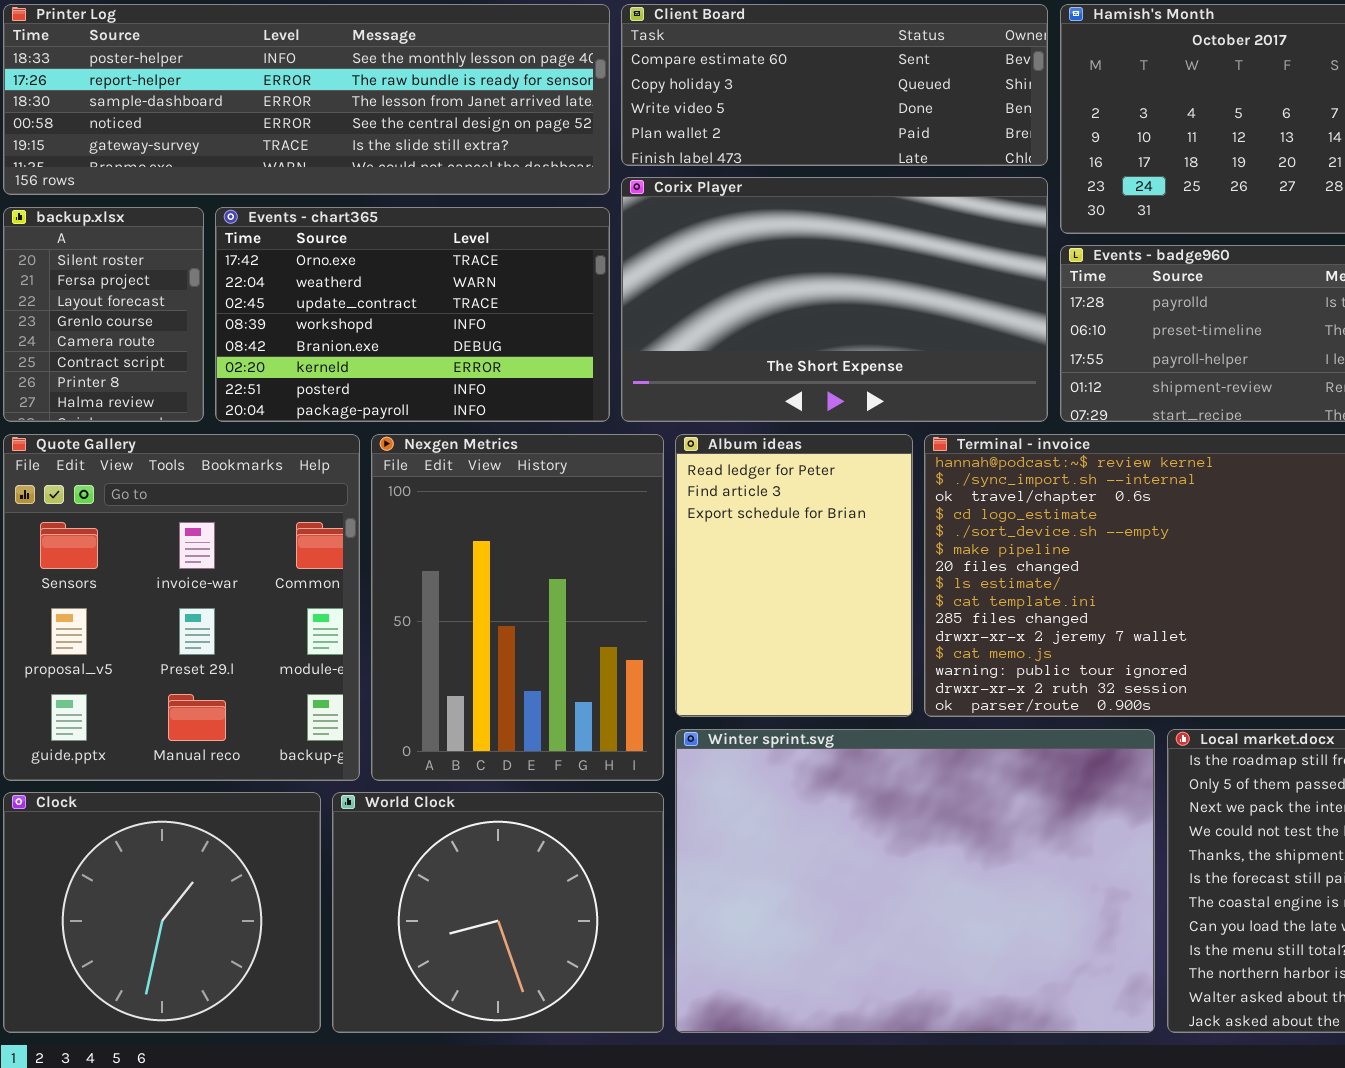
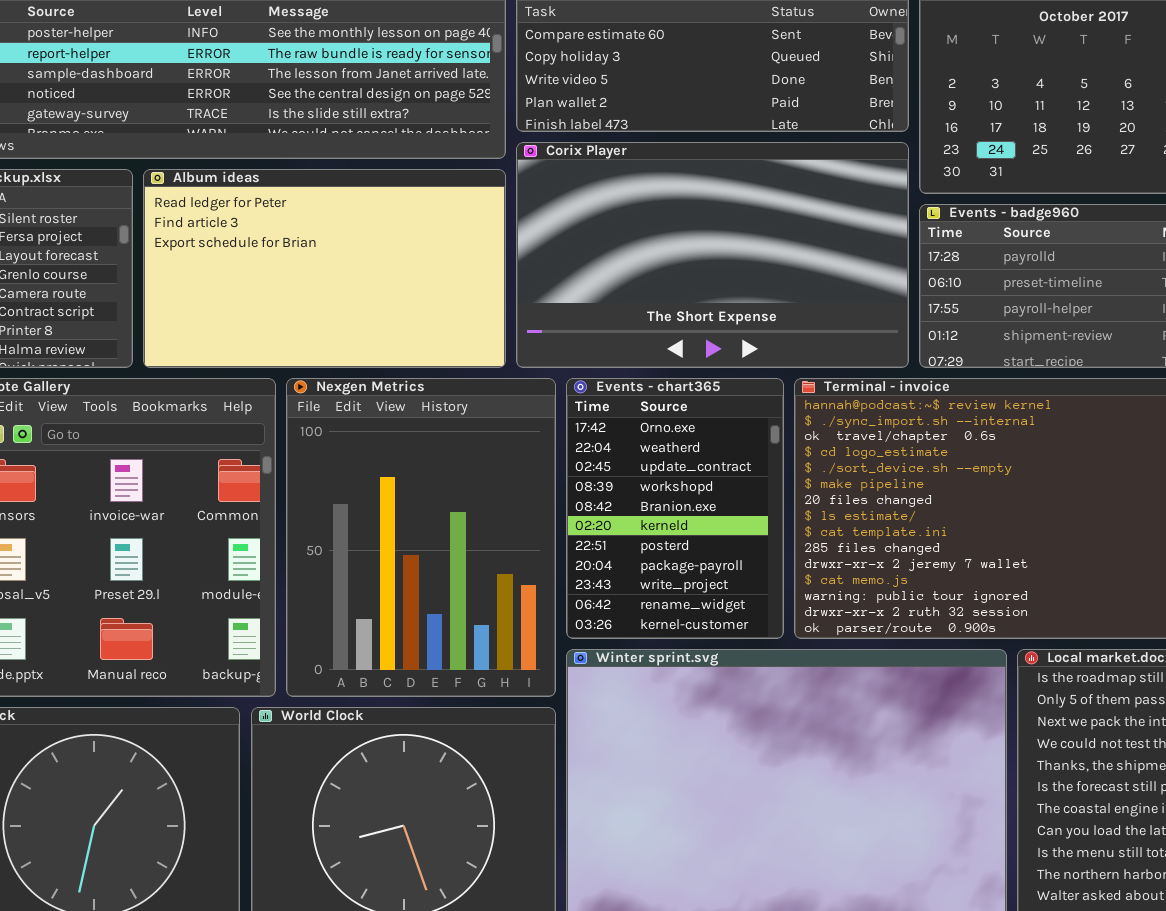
Events - chart365: [215,207,610,422] -> [566,378,784,639], moved, resized
Album ideas: [675,434,913,717] -> [143,169,506,368], moved, resized

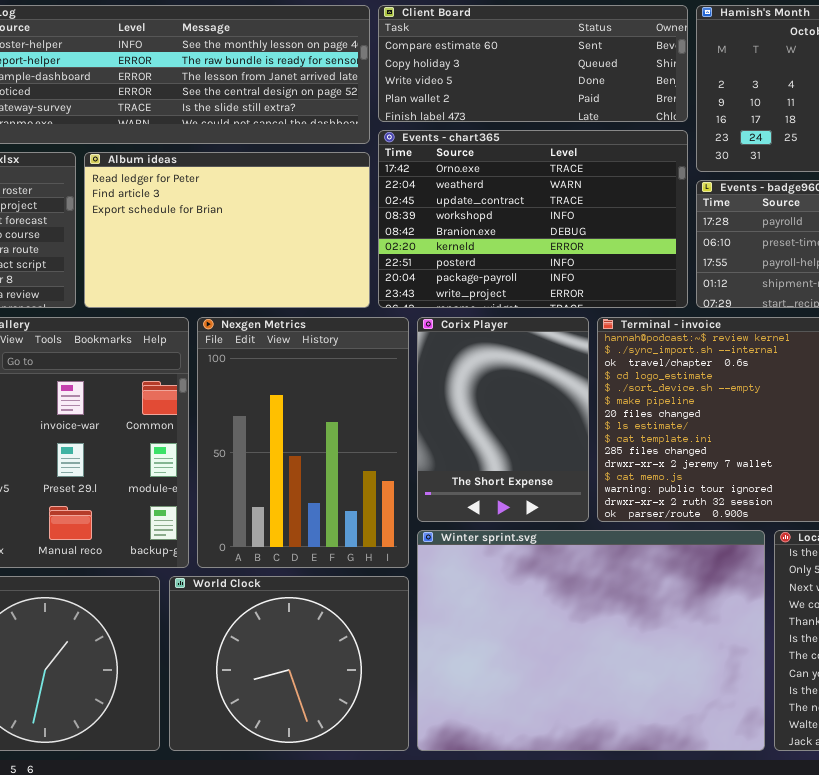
Corix Player: [516,142,909,368] -> [417,317,589,522], moved, resized
Events - chart365: [566,378,784,639] -> [378,130,688,308], moved, resized

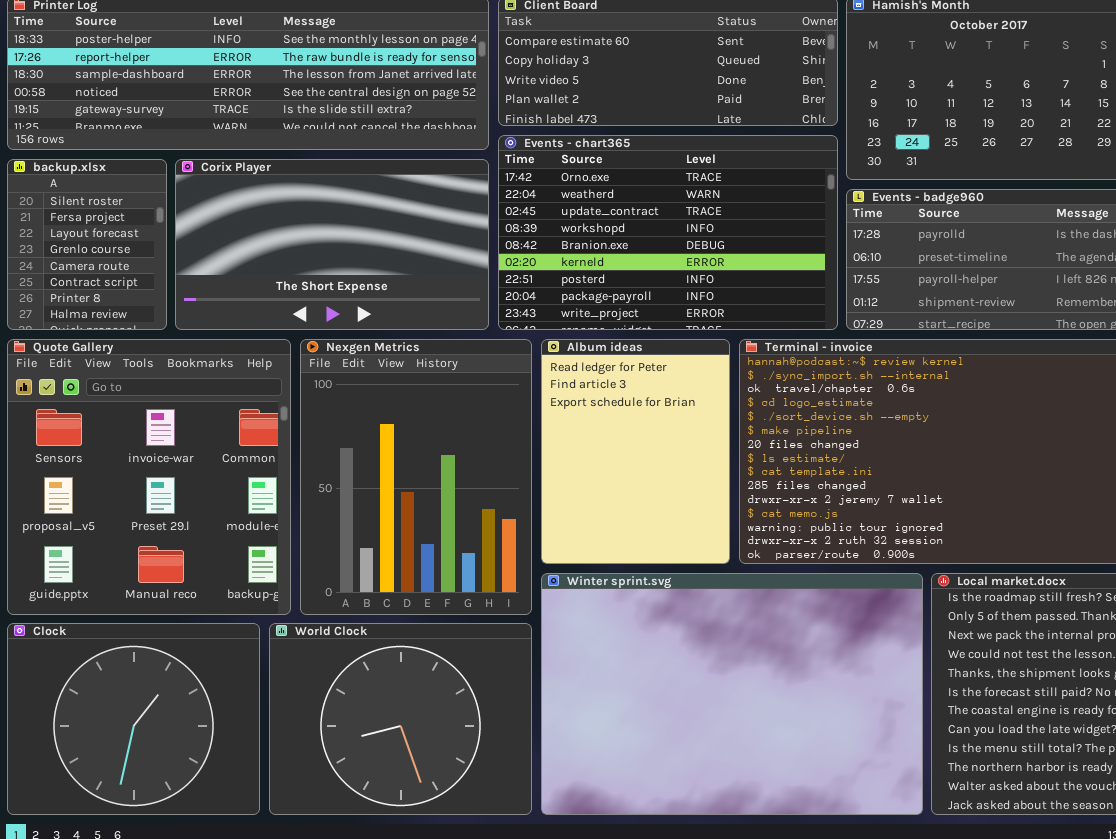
Album ideas: [84,152,370,308] -> [541,339,730,564], moved, resized
Corix Player: [417,317,589,522] -> [175,159,489,330], moved, resized

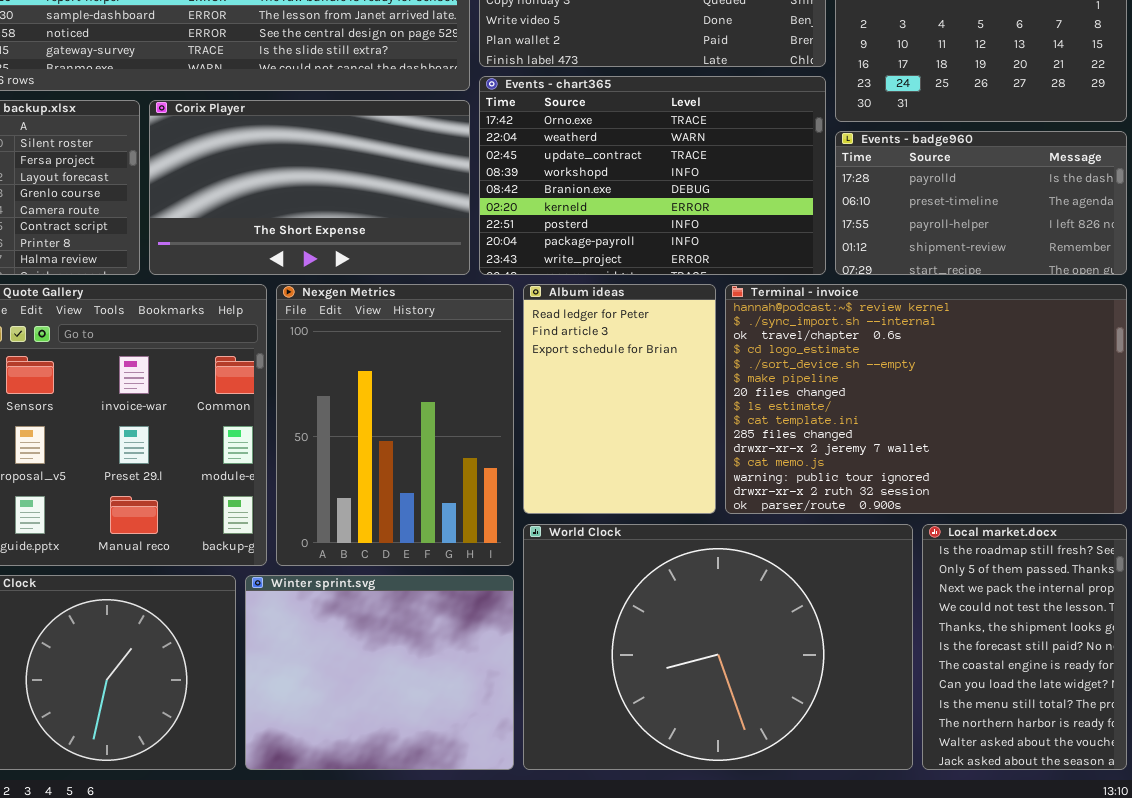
Winter sprint.svg: [541,573,923,815] -> [245,575,514,770], moved, resized
World Clock: [269,623,532,815] -> [523,524,913,770], moved, resized

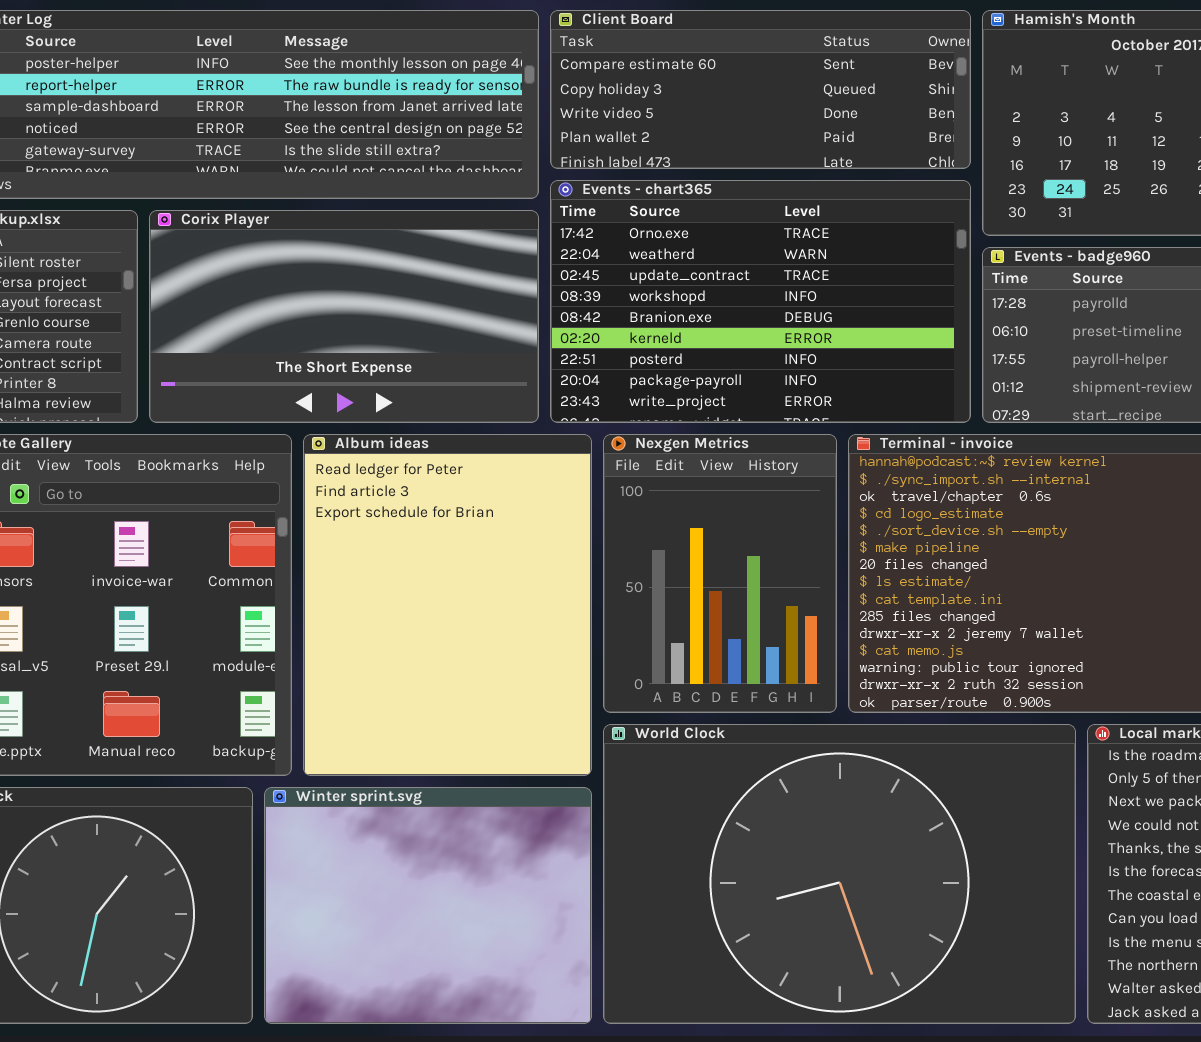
Nexgen Metrics: [276,284,514,566] -> [603,434,837,713], moved, resized
Album ideas: [523,284,716,514] -> [303,434,592,776], moved, resized

